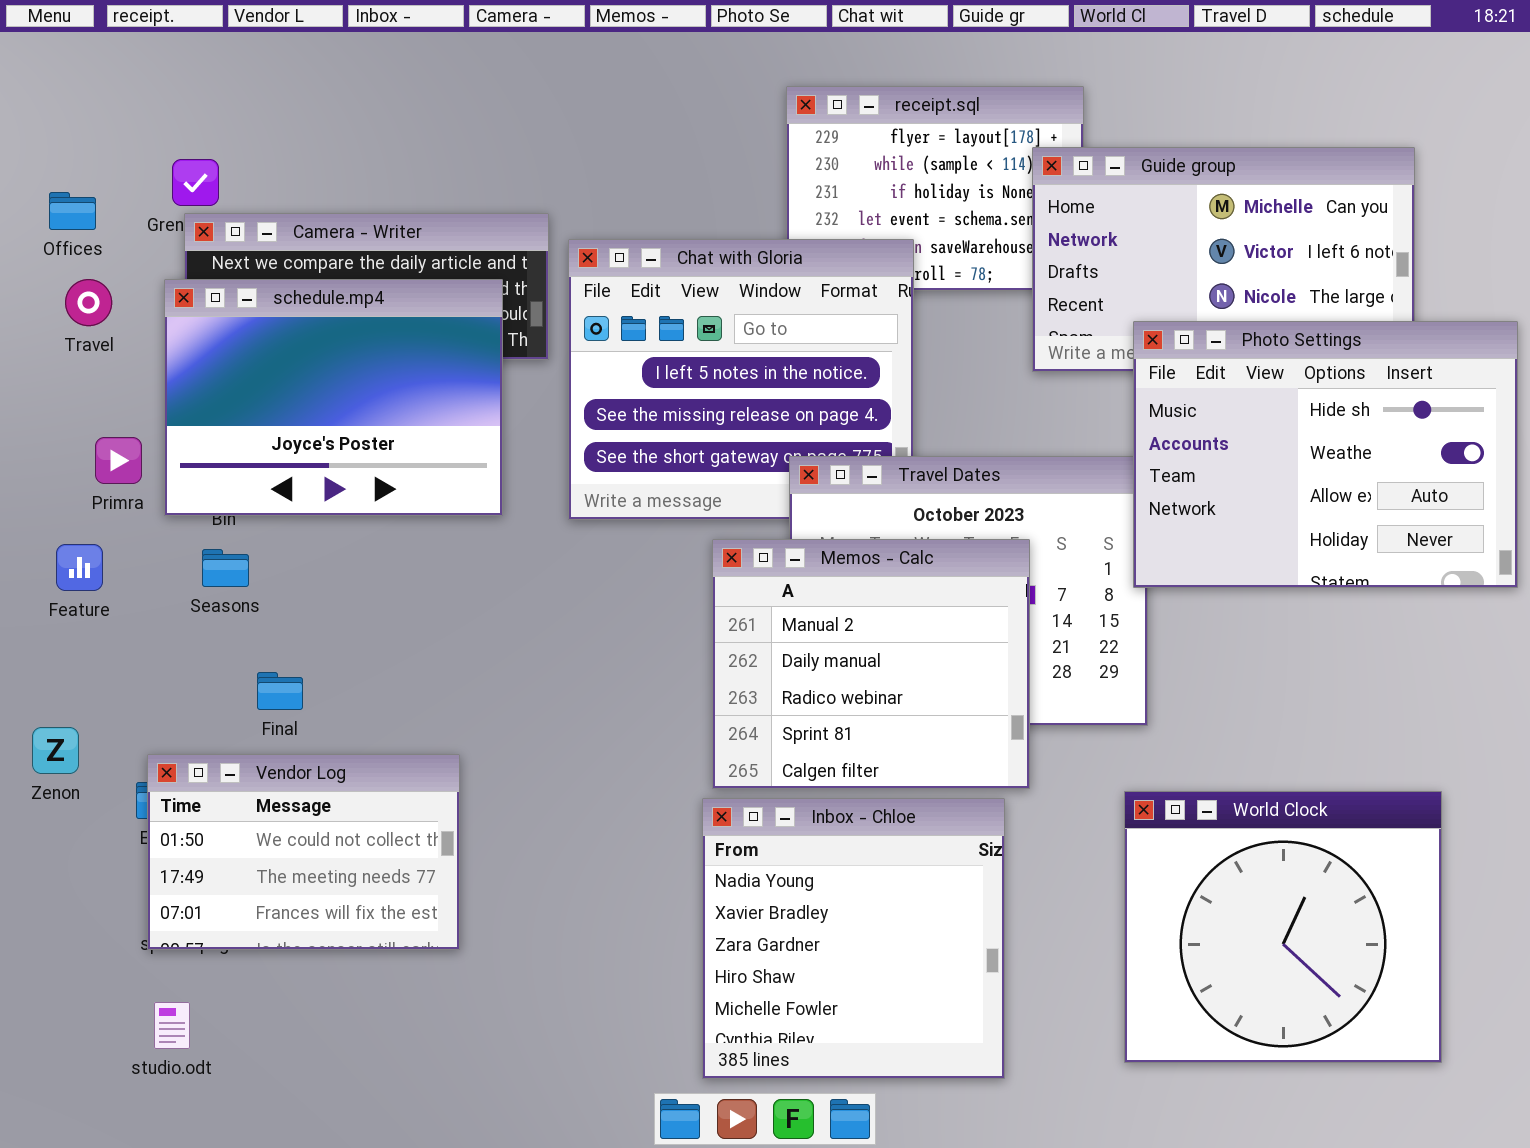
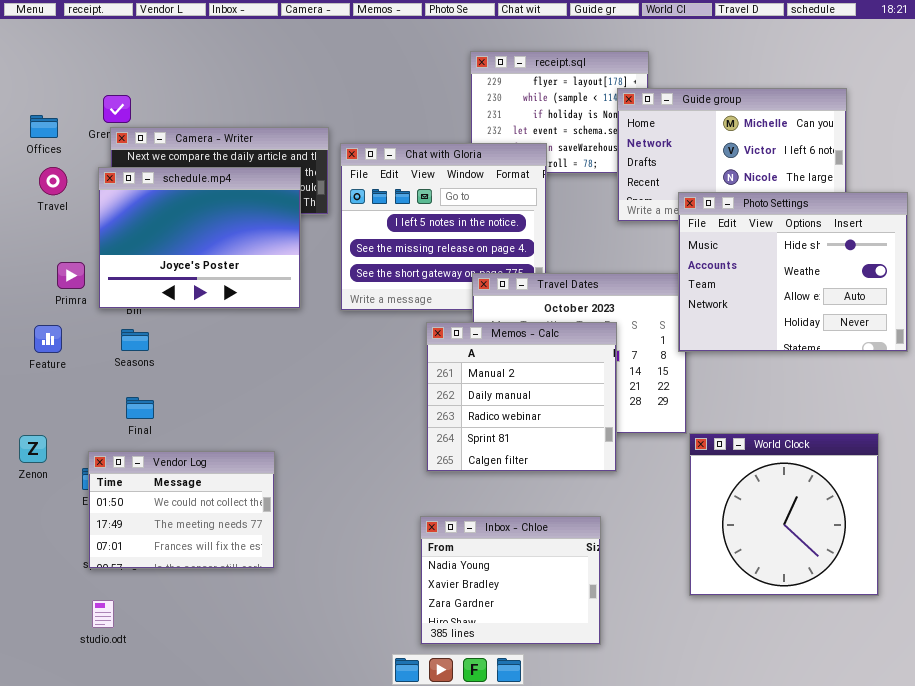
Final: [257,672,303,710] -> [126,397,154,419], moved
World Clock: [1124,791,1442,1063] -> [689,433,879,596], moved
Inbox - Chloe: [702,798,1005,1079] -> [420,516,601,645], resized

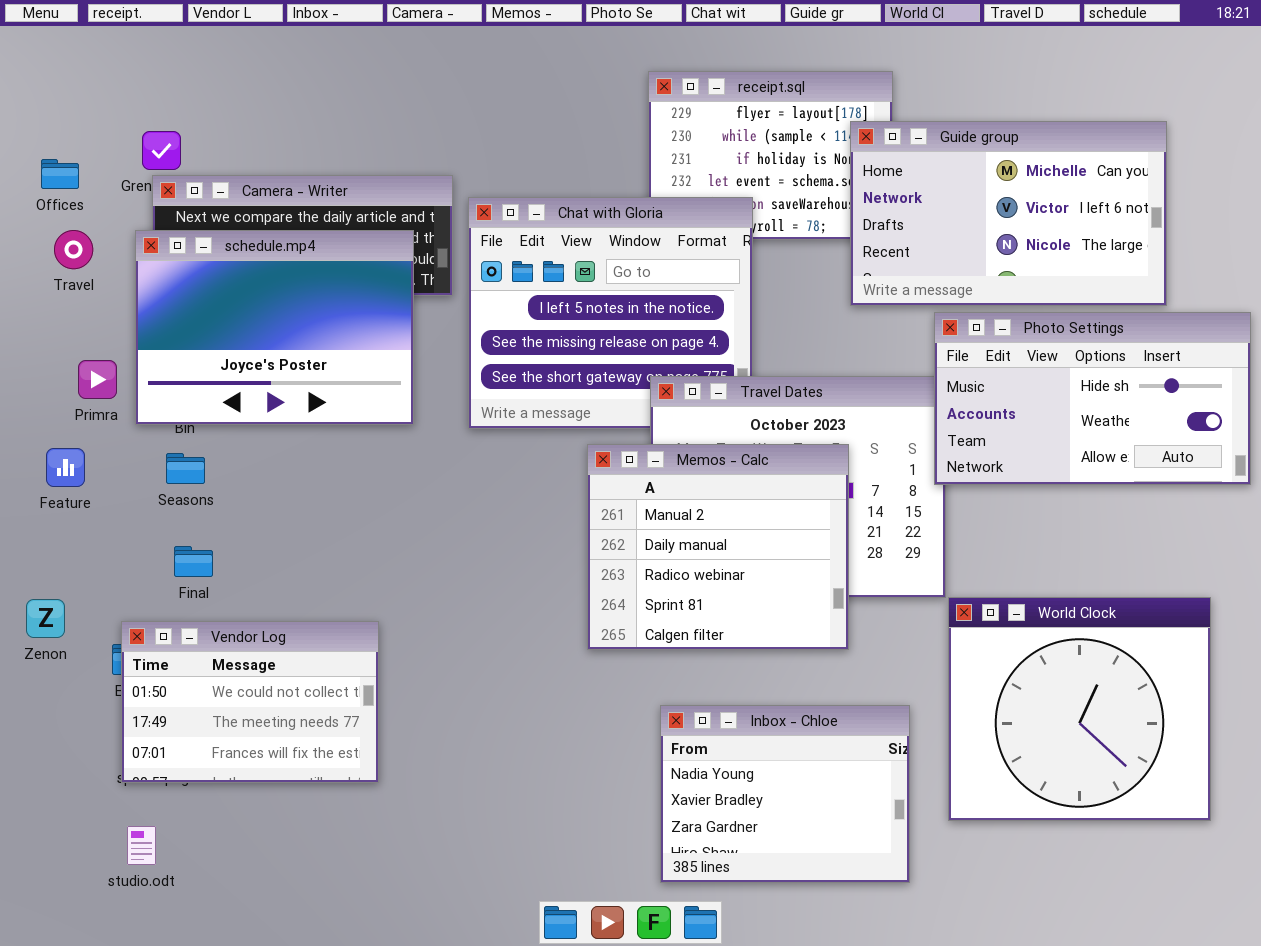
Photo Settings: [678,192,908,352] -> [934,312,1251,485], resized
Inbox - Chloe: [420,516,601,645] -> [660,705,910,883], moved

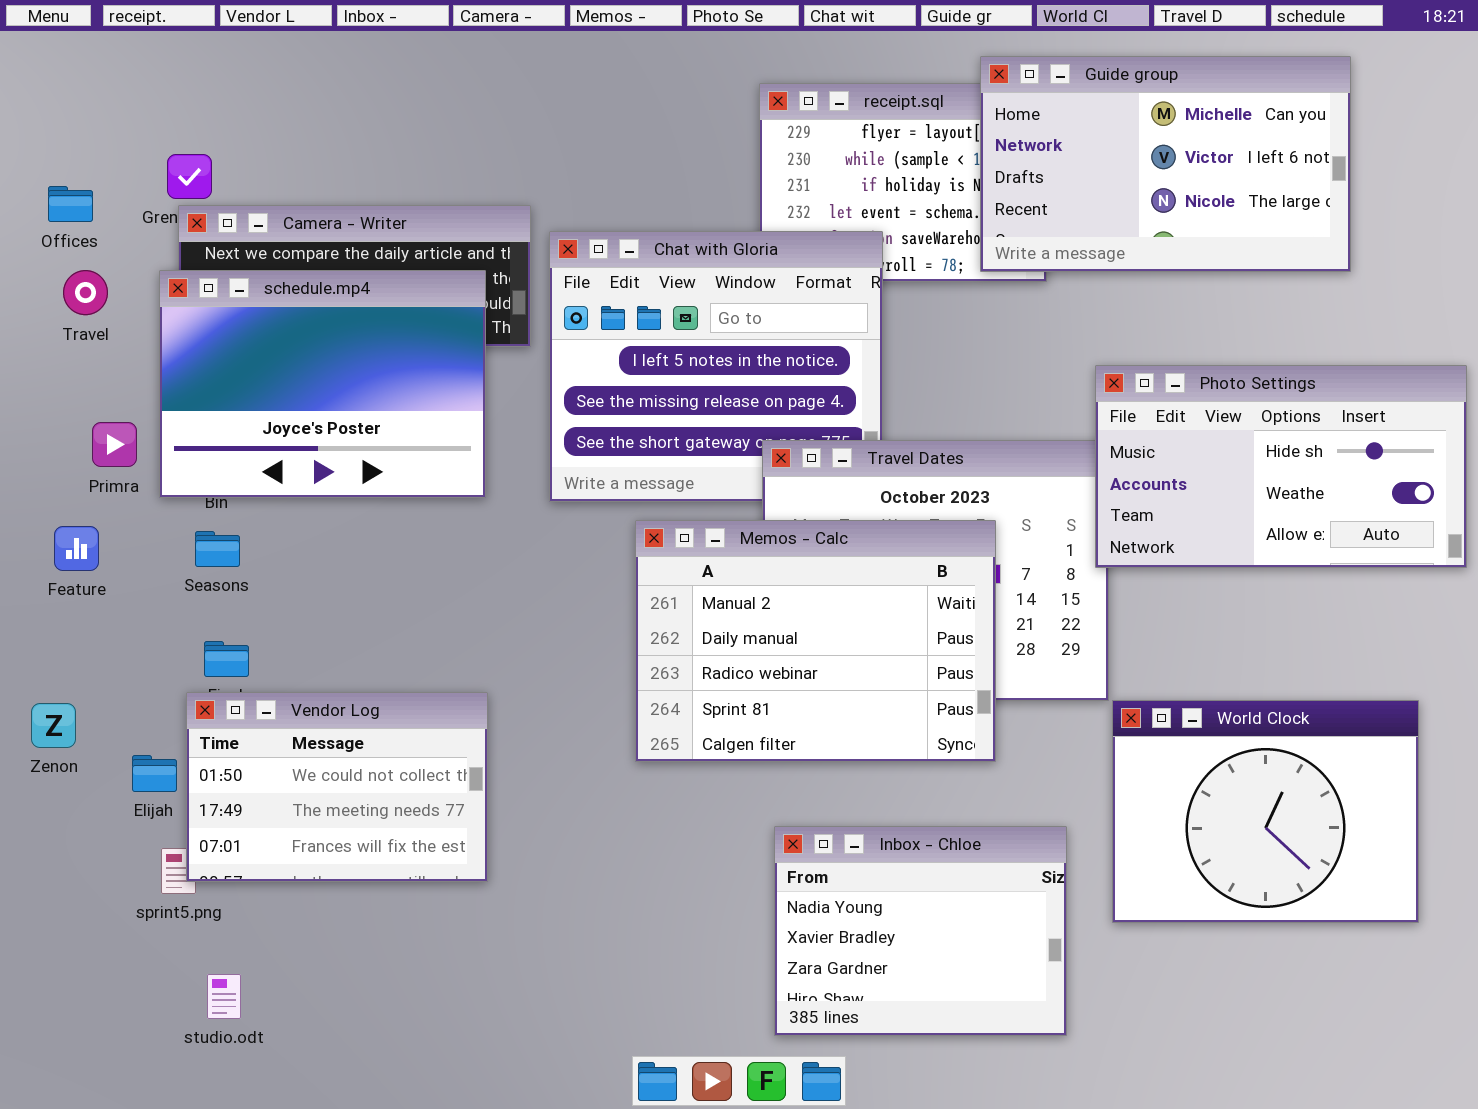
Guide group: [850,121,1167,306] -> [980,56,1351,272], moved
Memos - Calc: [587,444,849,650] -> [635,520,996,762], resized
World Clock: [948,597,1211,821] -> [1112,700,1419,923], resized
Vendor Log: [121,621,379,783] -> [186,692,488,882], moved
studio.odt: [127,826,156,865] -> [207,974,241,1019], moved

